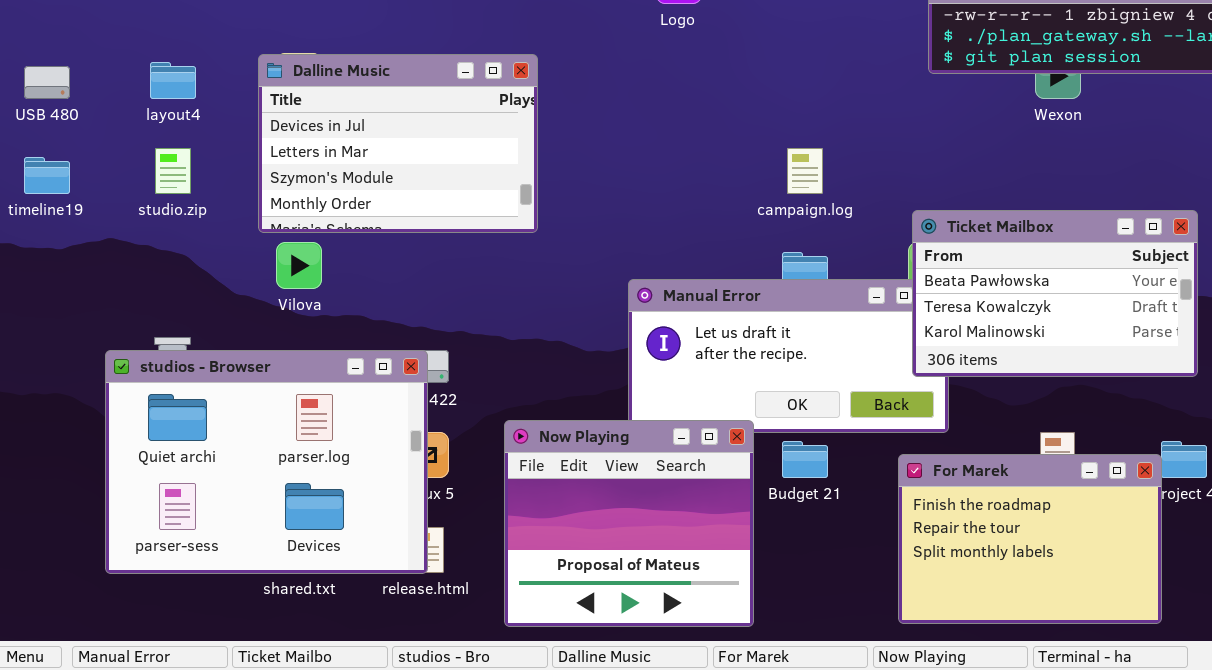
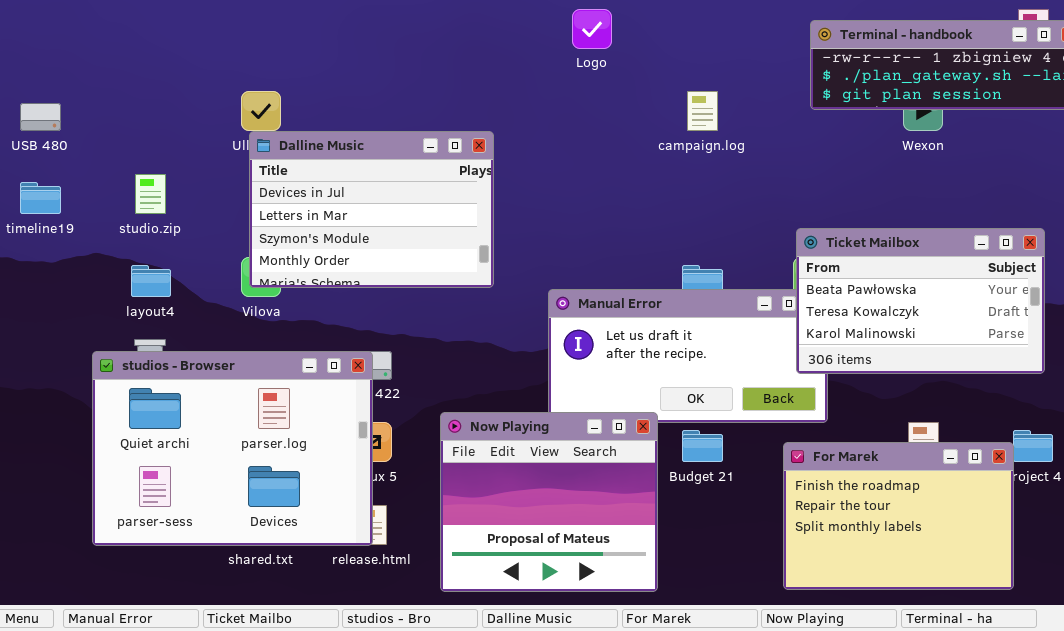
Dalline Music: [258,54,538,233] -> [249,131,494,288], moved
layout4: [150,62,196,99] -> [131,265,171,297], moved
campaign.log: [787,148,823,194] -> [687,91,718,131], moved

